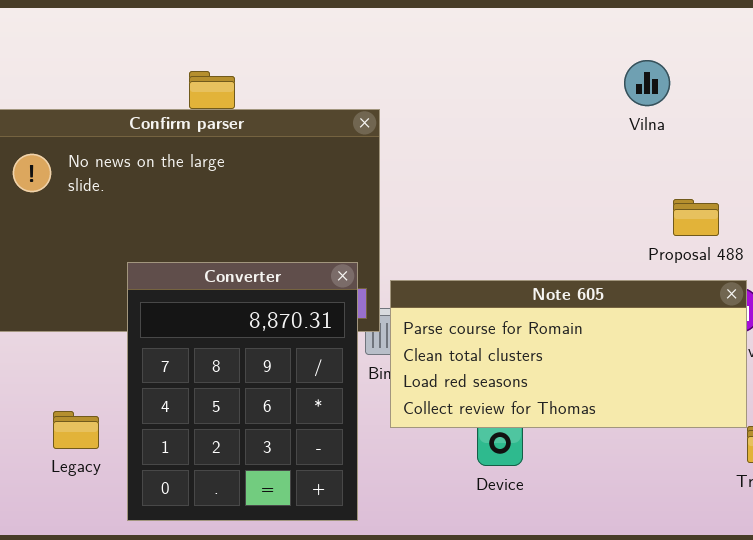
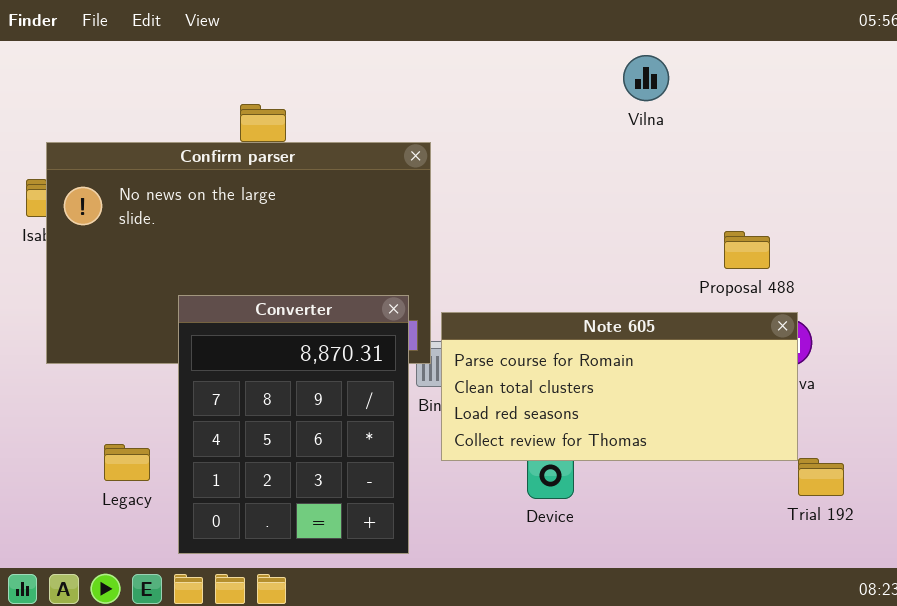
Vilna: [624,60,670,106] -> [623,55,669,101], moved

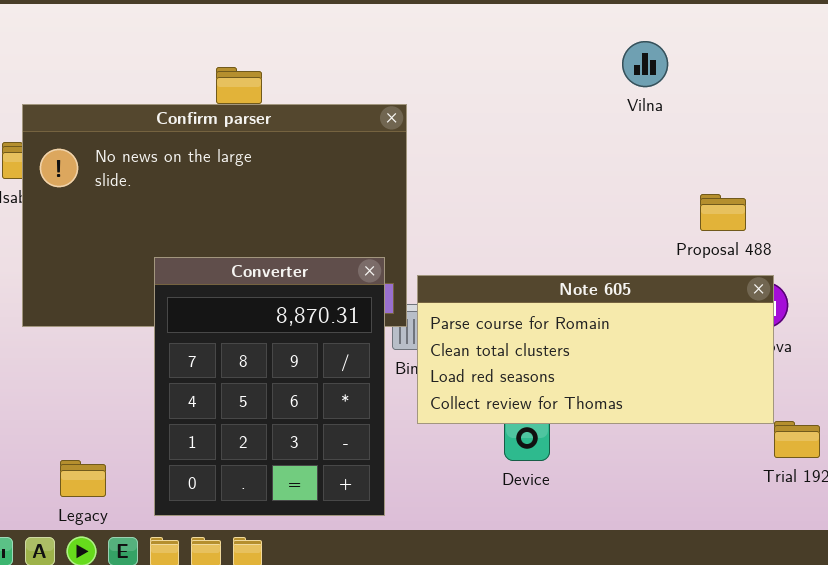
Vilna: [623,55,669,101] -> [622,41,668,87], moved
Legacy: [104,444,150,481] -> [60,460,106,497], moved

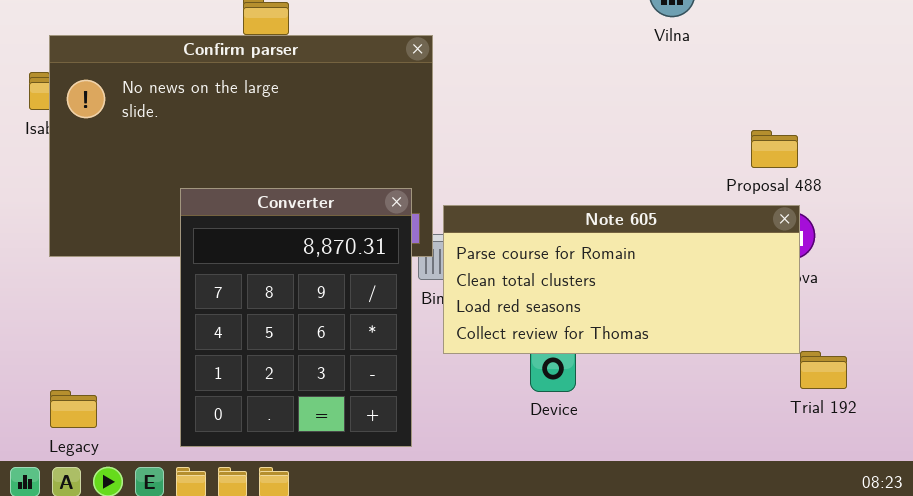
Proposal 488: [700,194,746,231] -> [751,130,798,168], moved
Legacy: [60,460,106,497] -> [50,390,97,428], moved

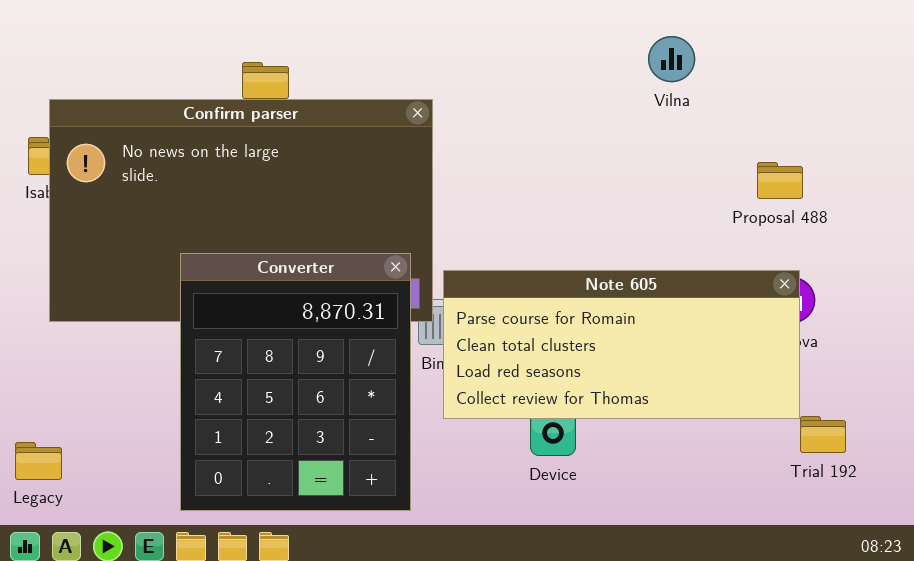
Proposal 488: [751,130,798,168] -> [757,162,803,199], moved
Legacy: [50,390,97,428] -> [15,442,62,480], moved

